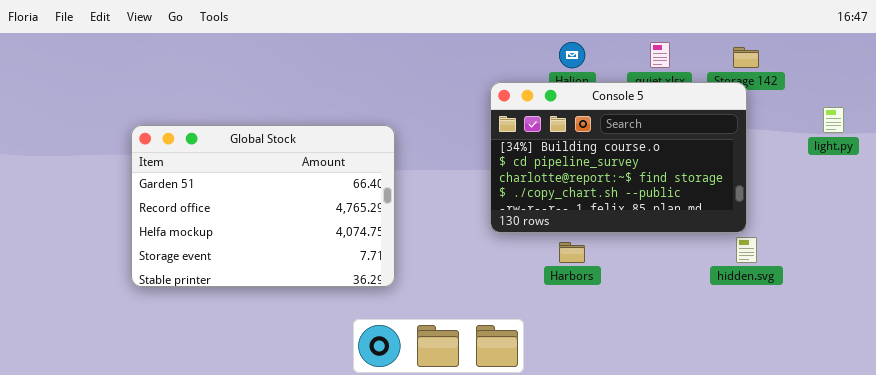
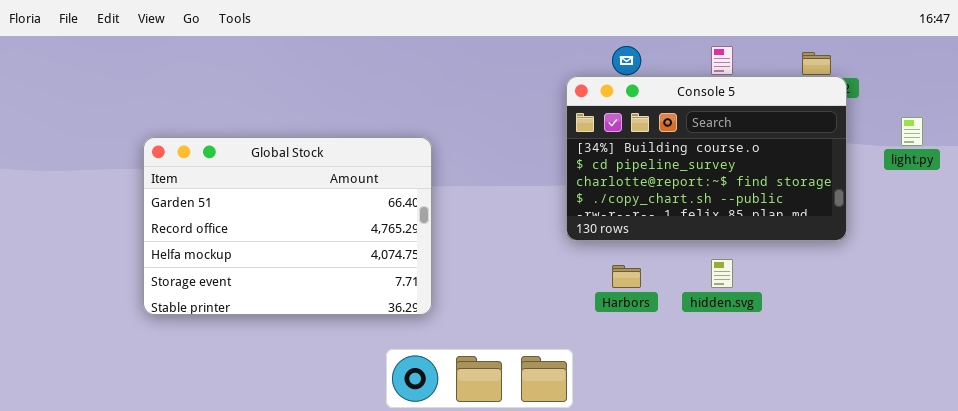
Console 5: [490,82,747,233] -> [566,76,847,241], moved
hidden.svg: [736,237,757,263] -> [711,259,733,288], moved

